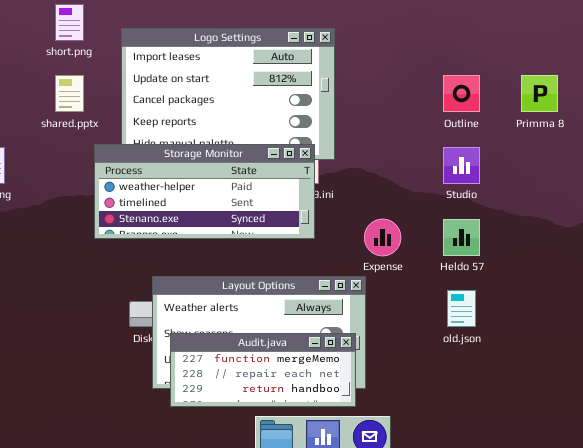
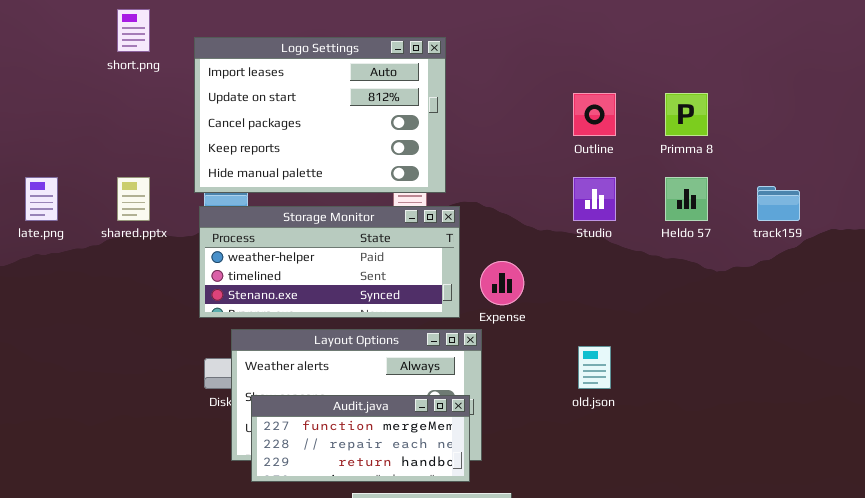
shared.pptx: [55,75,84,112] -> [117,177,150,221], moved
Storage Monitor: [94,144,315,239] -> [199,206,460,318], moved
Heldo 57: [443,219,480,256] -> [665,177,708,221], moved

